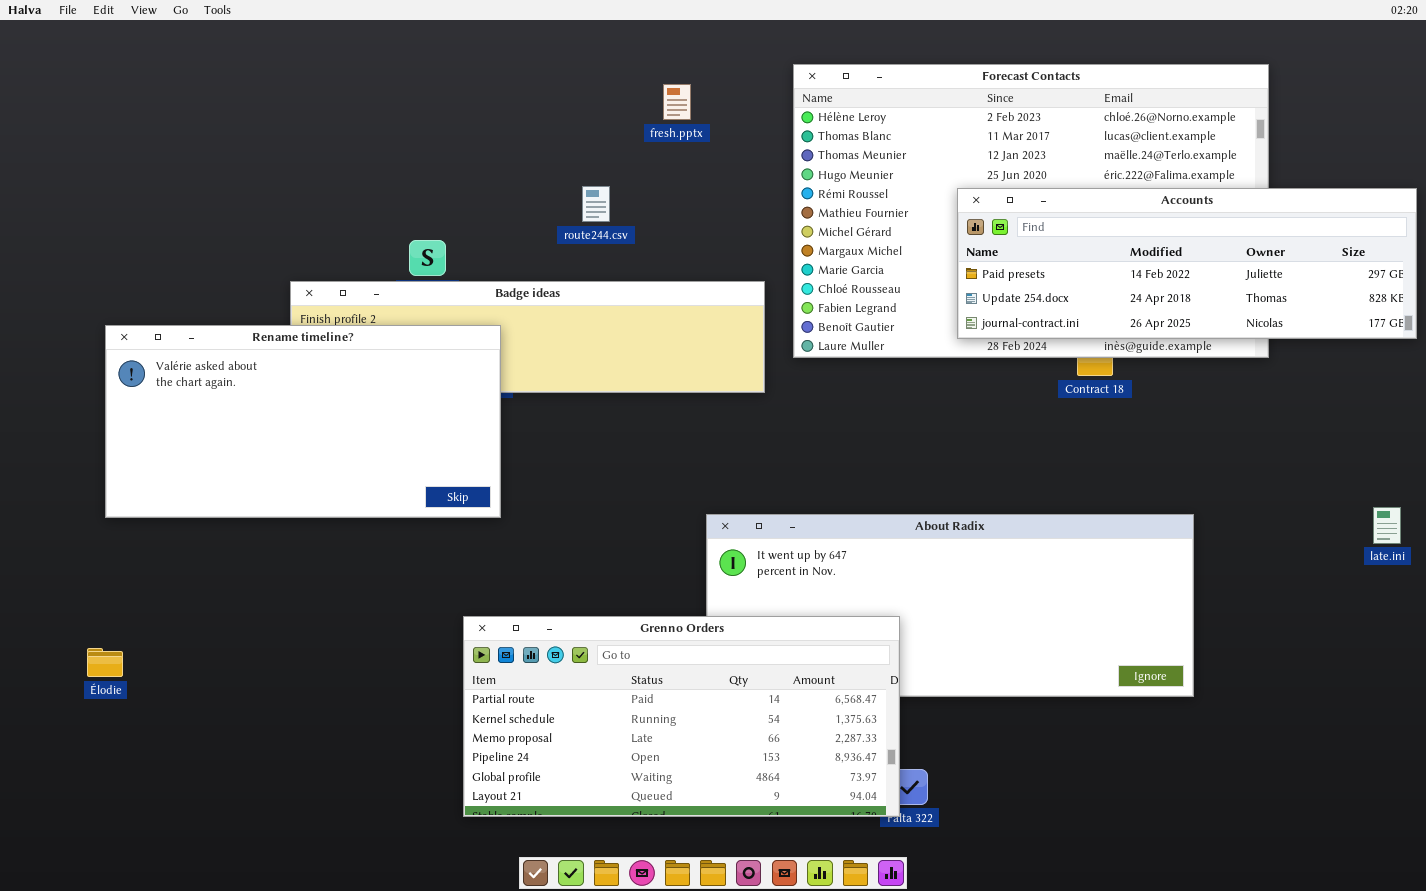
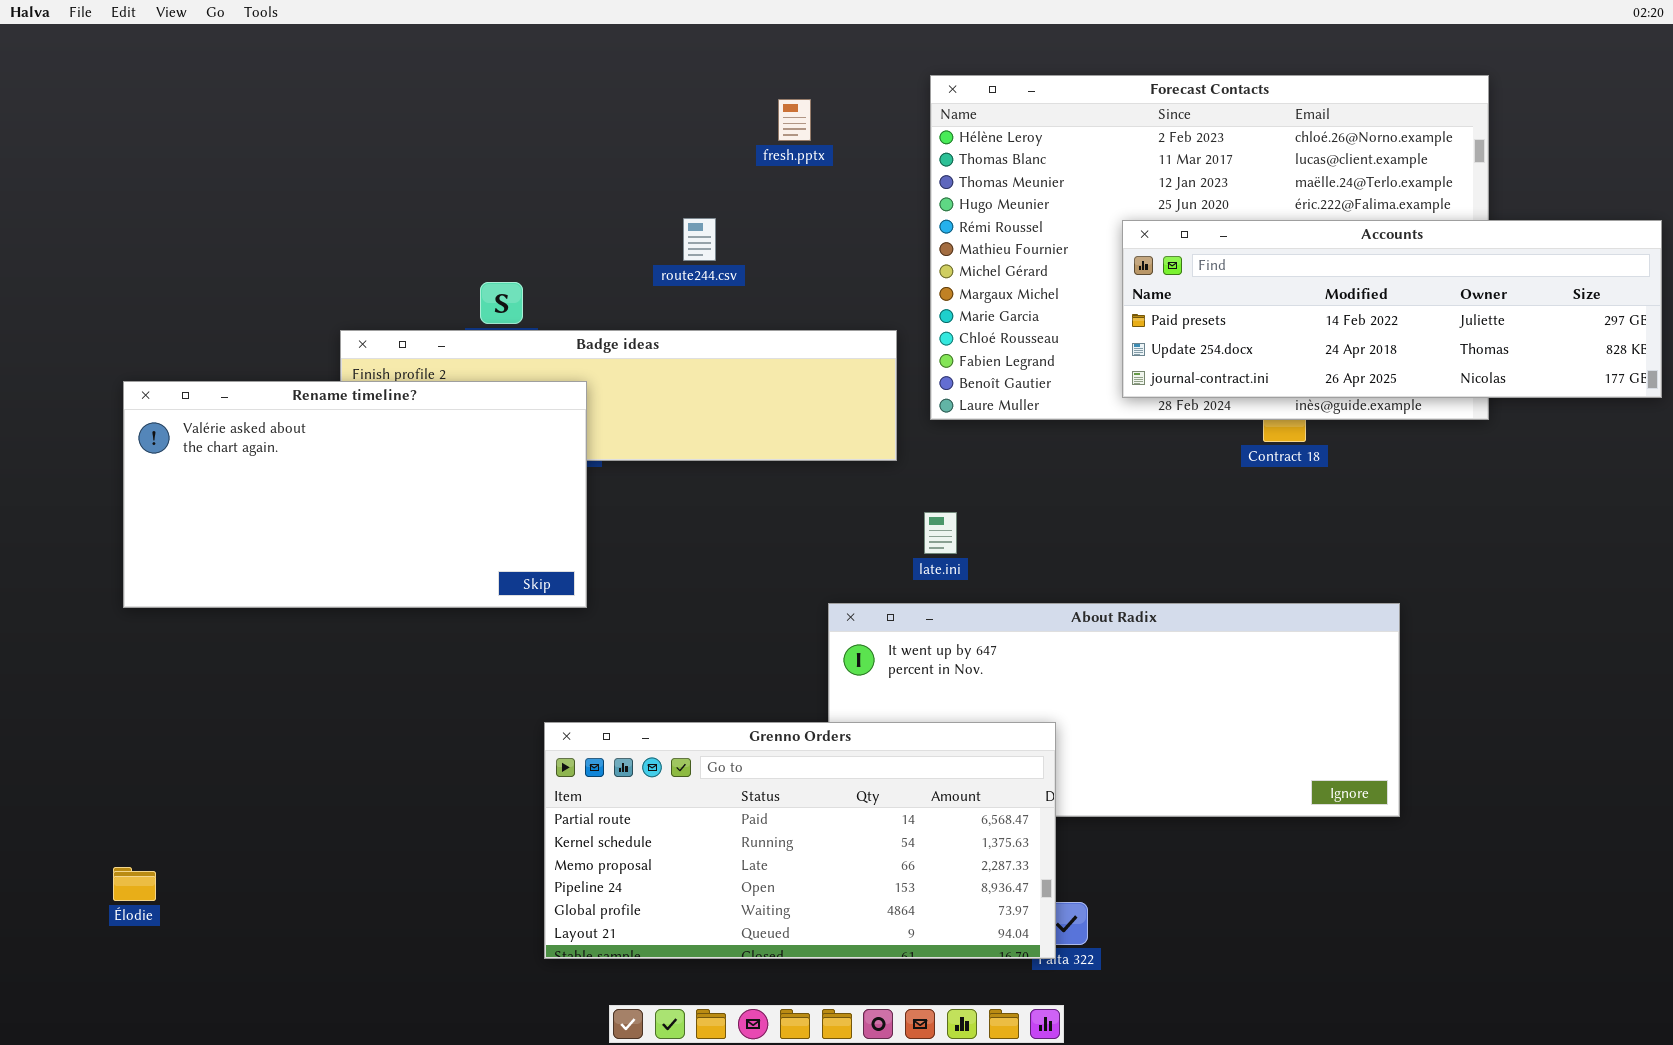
late.ini: [1373,507,1401,544] -> [924,512,957,554], moved
Élodie: [87,648,123,677] -> [113,867,156,901], moved

